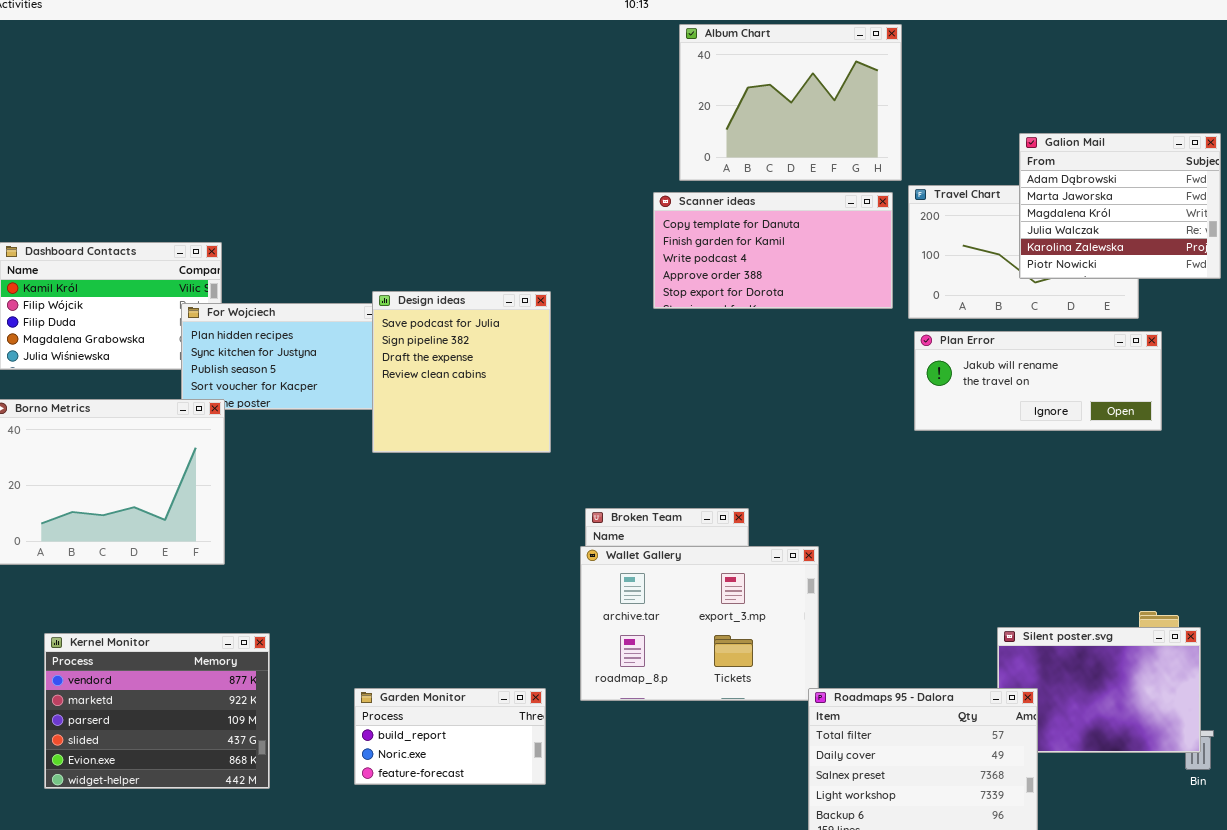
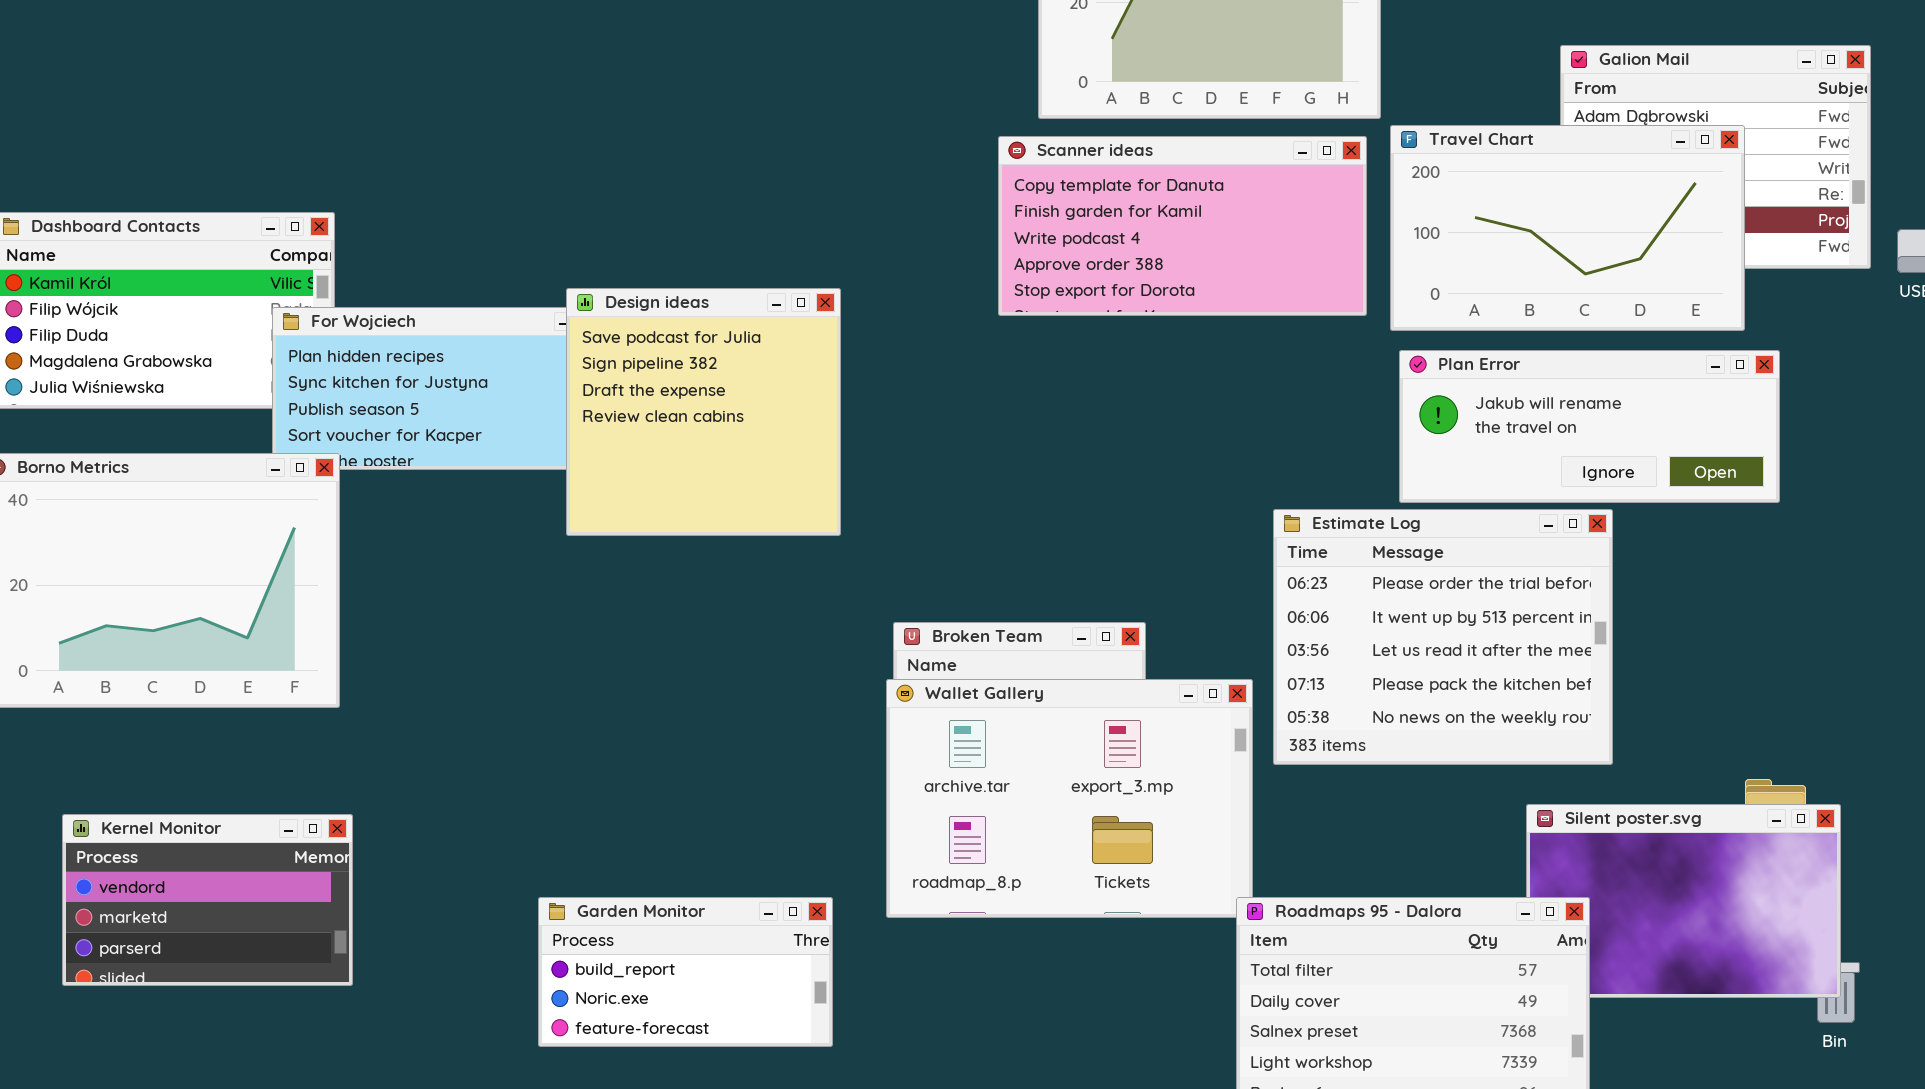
Travel Chart: [908,185,1139,319] -> [1390,125,1745,331], raised
Estimate Log: none -> [1273,509,1613,765], opened
Kernel Monitor: [44,633,270,789] -> [62,814,353,986], resized

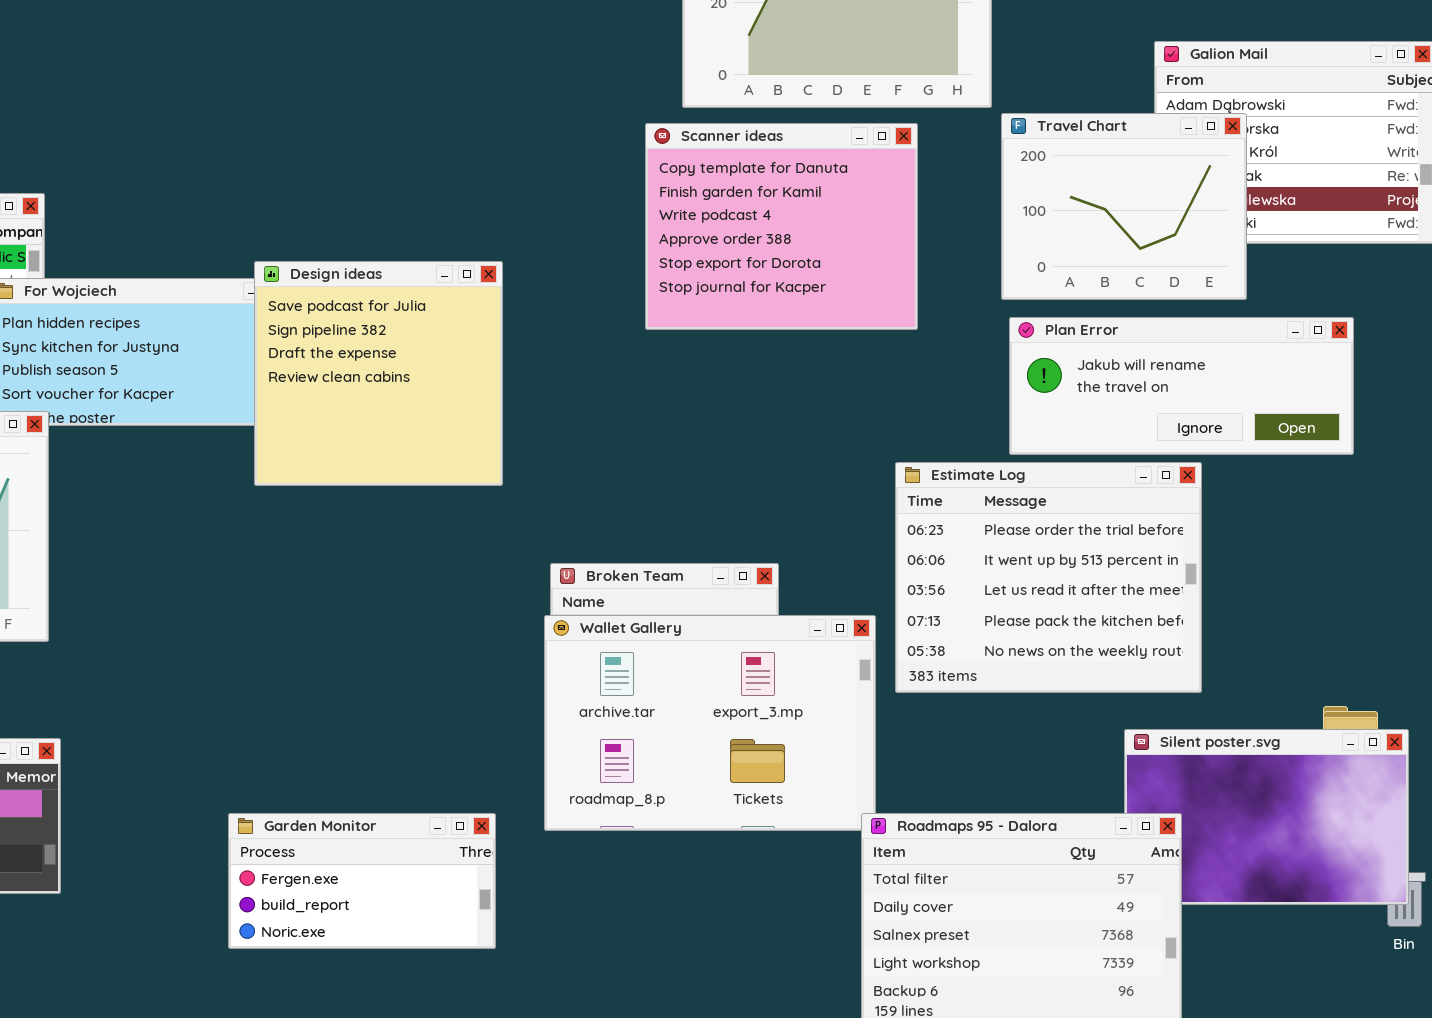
Travel Chart: [1390,125,1745,331] -> [1001,113,1247,300], resized
Scanner ideas: [998,136,1367,316] -> [645,123,918,330], resized
Garden Monitor: [538,897,833,1047] -> [228,813,496,949], scrolled up 1 row

